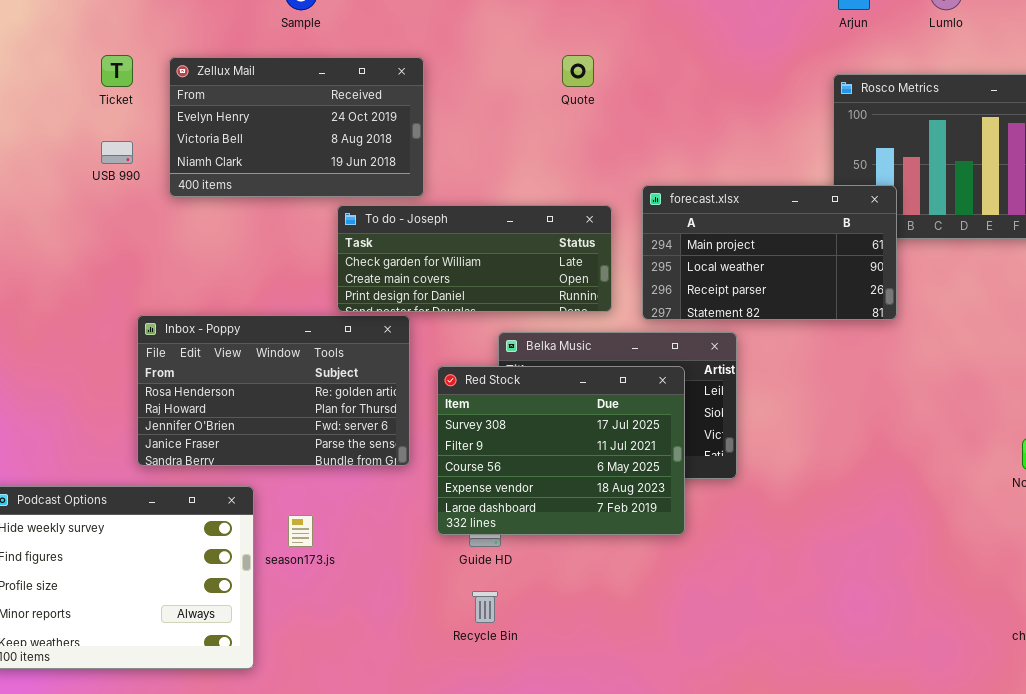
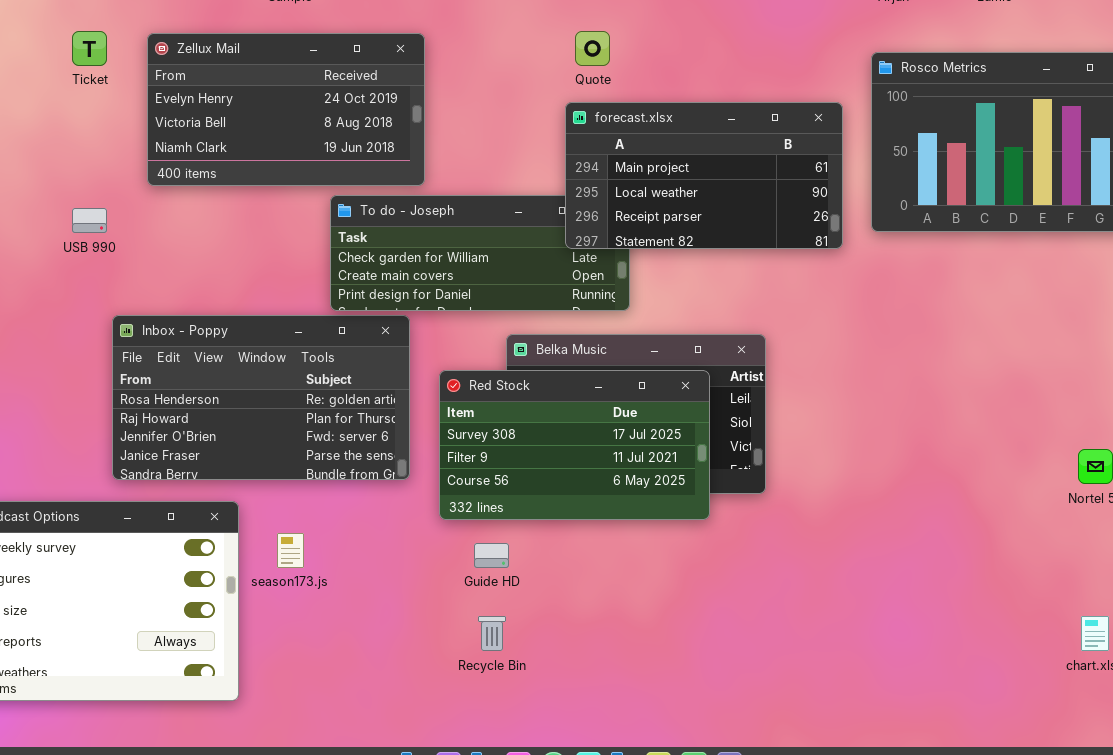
USB 990: [101,141,133,164] -> [72,208,107,233], moved
forecast.xlsx: [642,185,897,320] -> [565,102,843,249], moved
Red Stock: [437,366,685,535] -> [439,370,710,520], resized

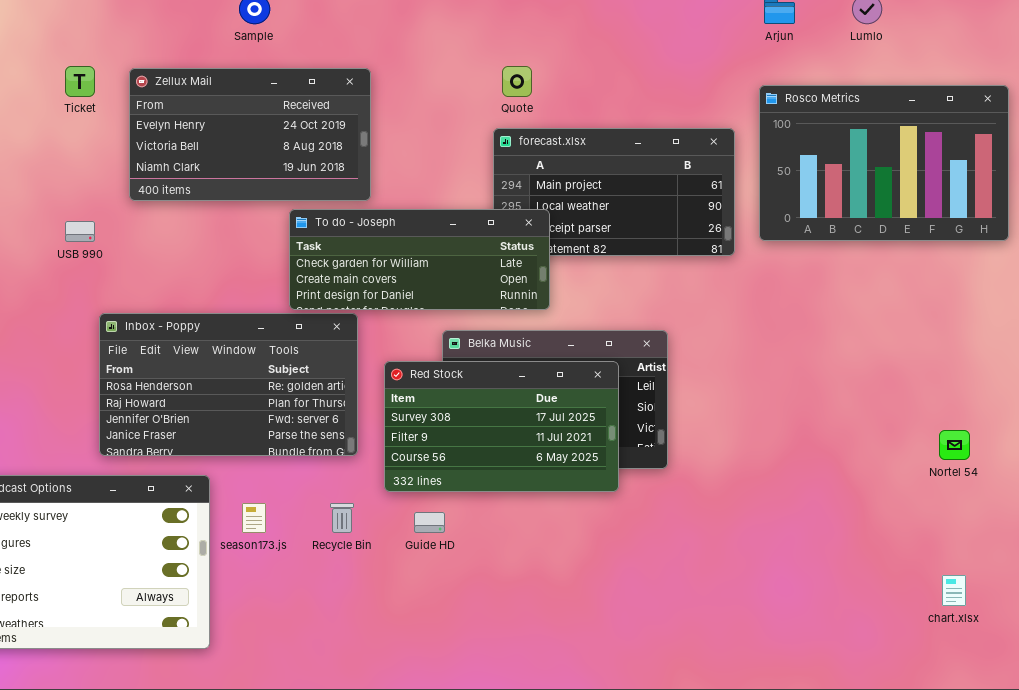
To do - Joseph: [330,195,630,311] -> [289,209,550,310], raised
Recycle Bin: [478,616,506,651] -> [330,503,354,533], moved

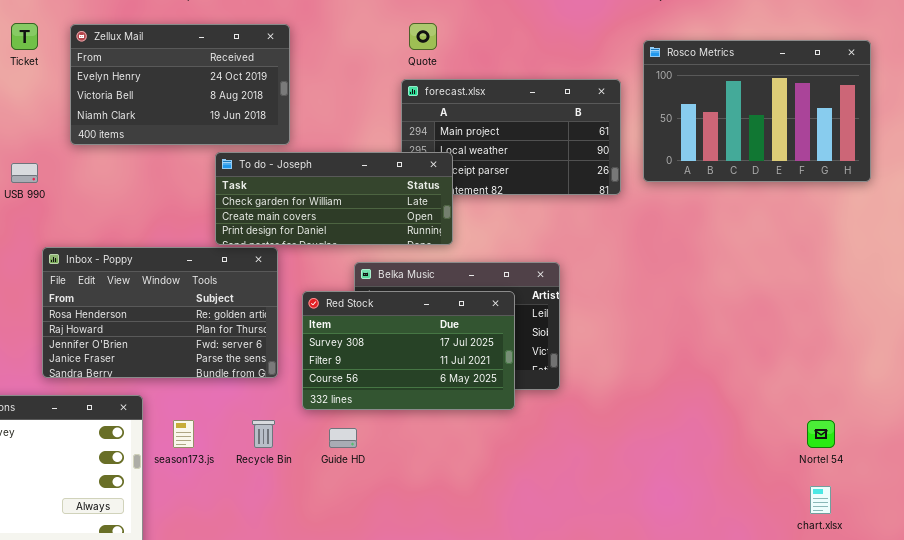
Nortel 54: [939,430,970,460] -> [807,420,835,448], moved

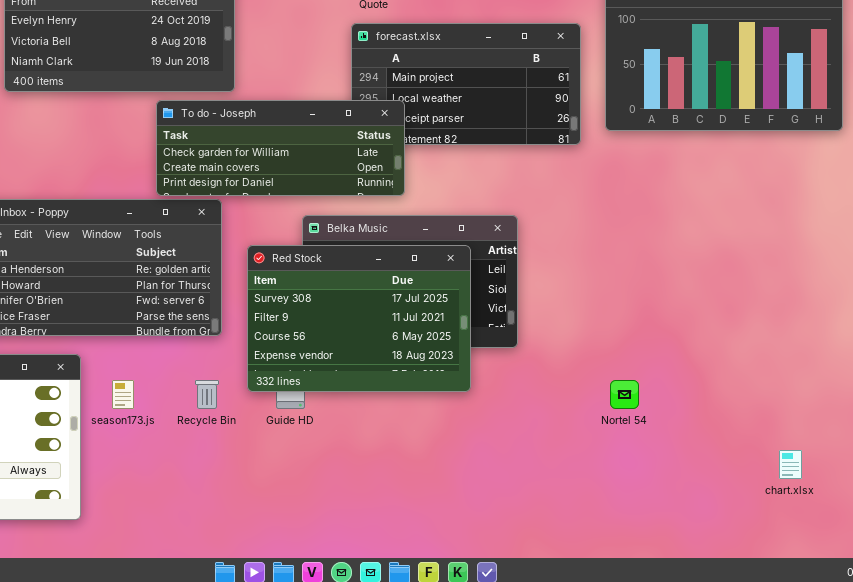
Red Stock: [302,291,515,410] -> [247,245,471,392], resized
Nortel 54: [807,420,835,448] -> [610,380,639,409], moved

